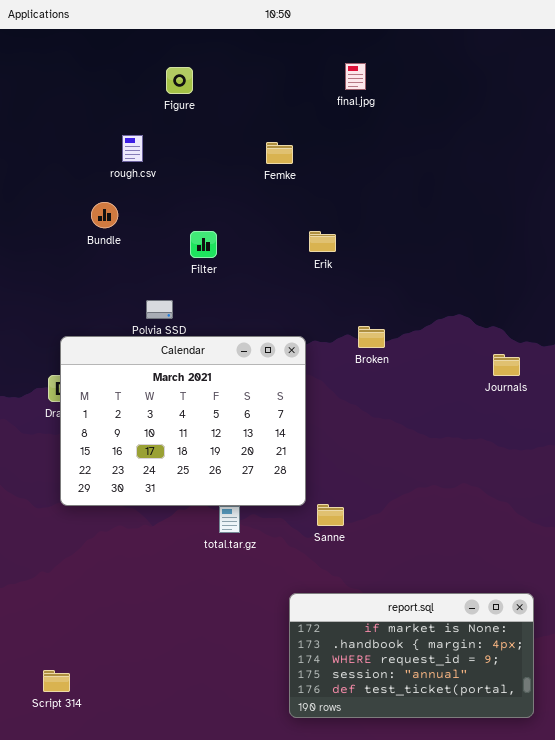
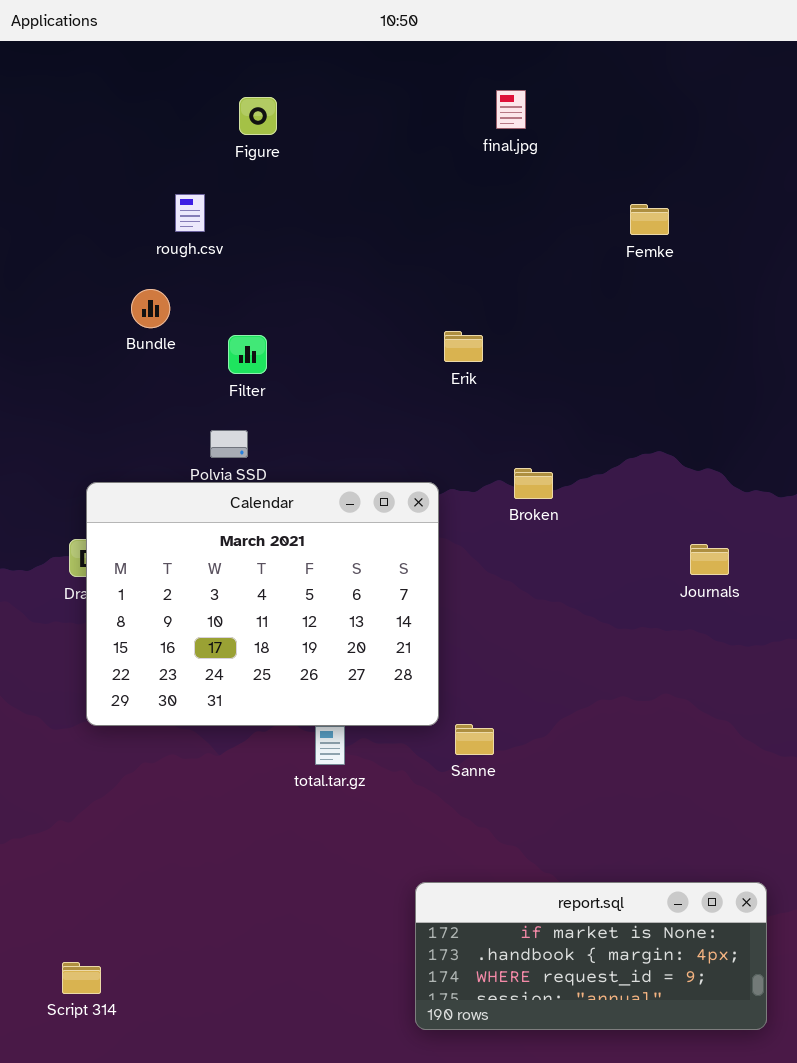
Femke: [266,142,293,164] -> [630,204,669,235], moved
Filter: [190,231,217,258] -> [228,335,267,374], moved
Journals: [493,354,520,376] -> [690,544,729,575], moved
report.sql: [289,593,534,718] -> [415,882,767,1030], resized

